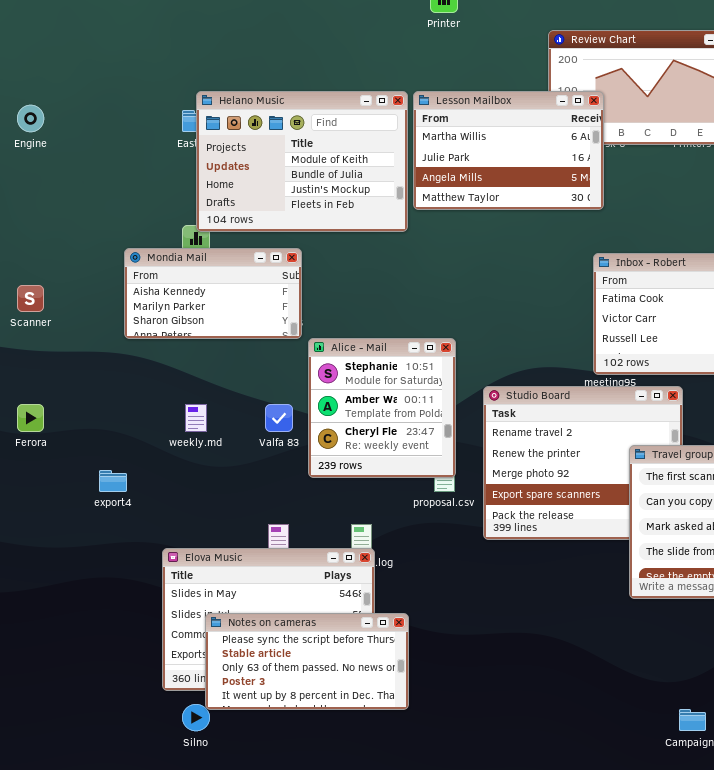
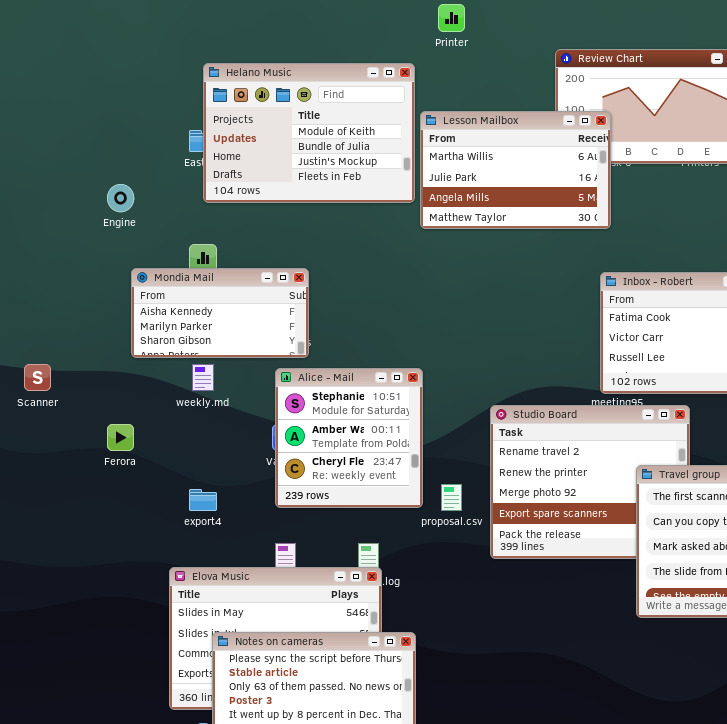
Helano Music: [196,91,408,232] -> [203,63,415,203], moved
Engine: [17,105,44,132] -> [107,184,134,212], moved
Scanner: [17,285,44,312] -> [24,364,51,391], moved
Alice - Mail: [308,338,456,478] -> [275,368,423,508], moved
Ferora: [17,404,44,432] -> [107,424,134,451], moved
weekly.md: [185,404,207,432] -> [192,364,214,391], moved
export4: [99,470,127,492] -> [189,489,217,511], moved

